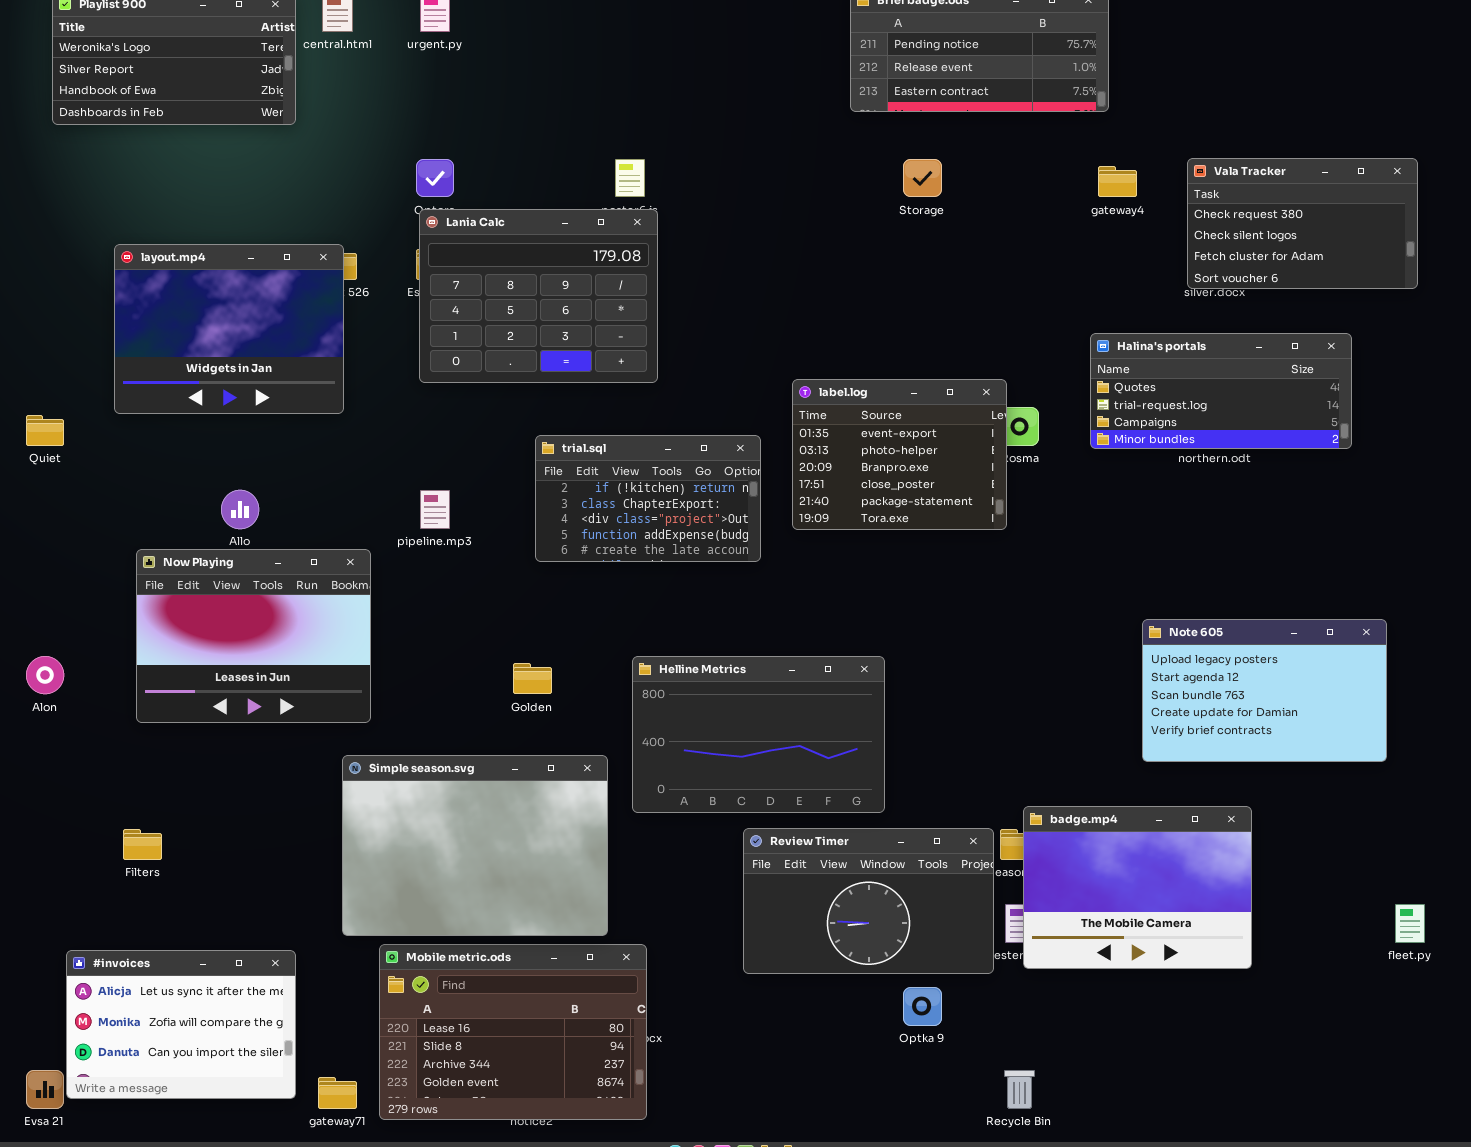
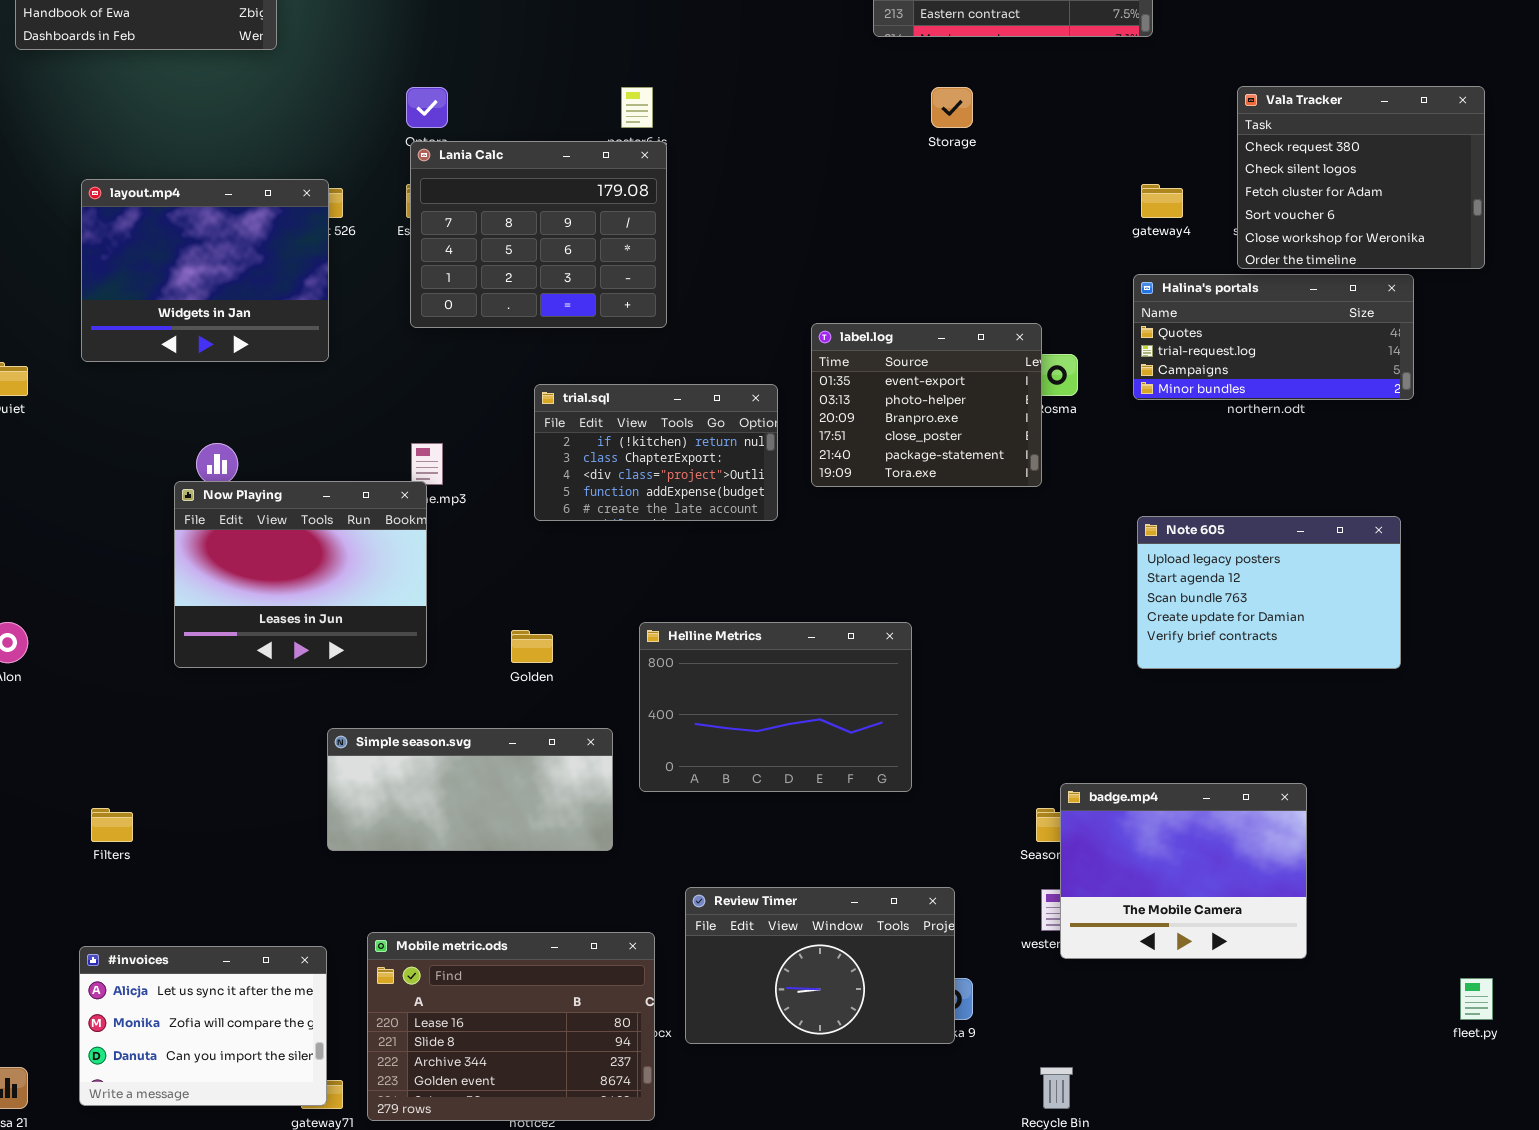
Vala Tracker: [1187,158,1418,289] -> [1237,86,1485,269], resized
gateway4: [1098,166,1137,197] -> [1141,184,1183,218], moved
Now Playing: [136,549,371,723] -> [174,481,427,668], moved
Note 605: [1142,619,1387,762] -> [1137,516,1401,669], moved
Simple season.svg: [342,755,608,936] -> [327,728,613,851], resized
Review Timer: [743,828,994,974] -> [685,887,955,1044], moved
fleet.py: [1395,904,1425,943] -> [1460,978,1493,1020], moved
#invoices: [66,950,296,1099] -> [79,946,327,1106], moved

